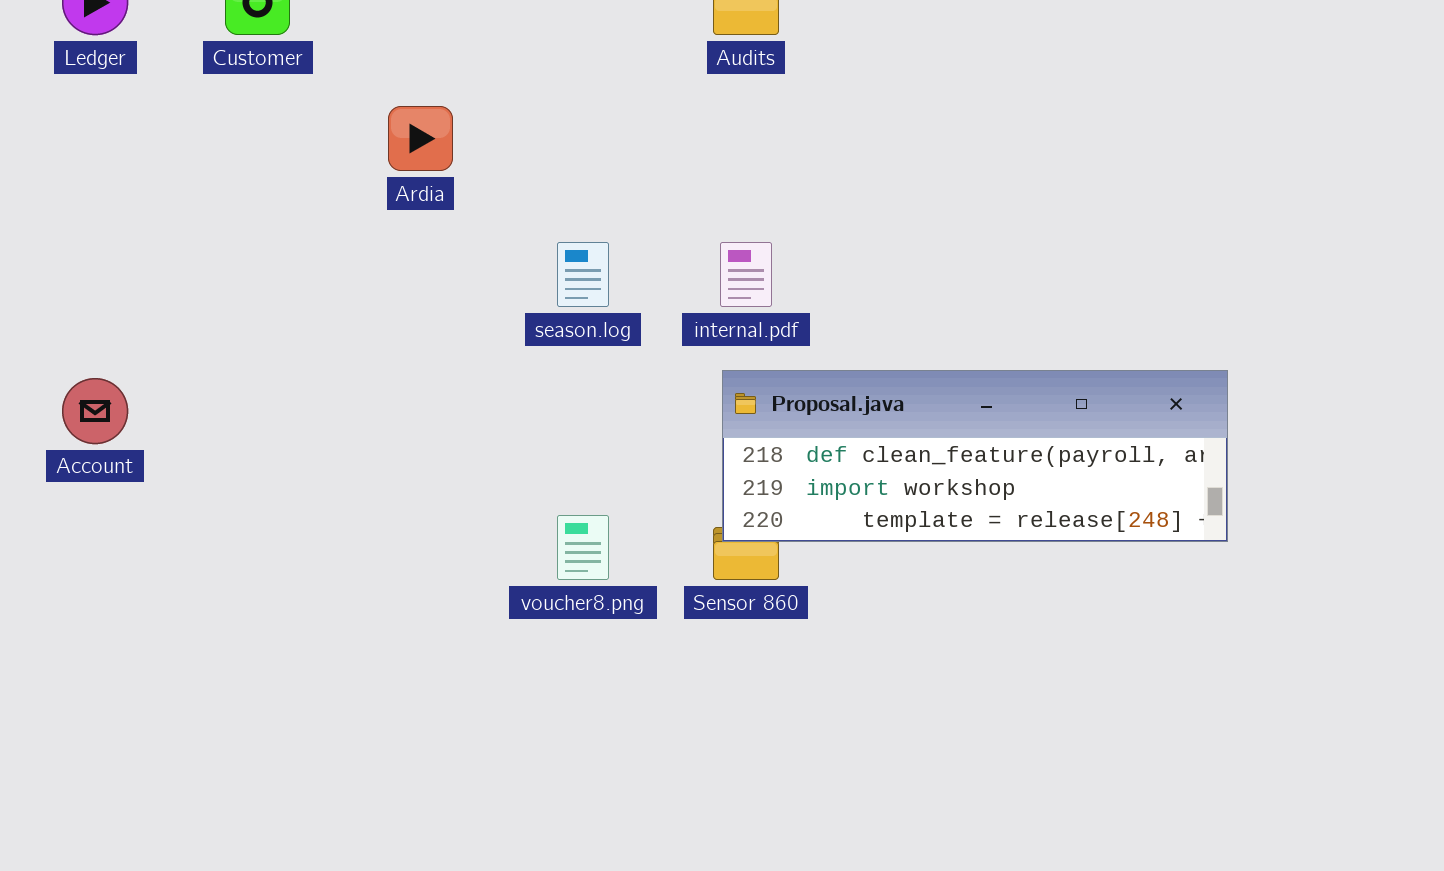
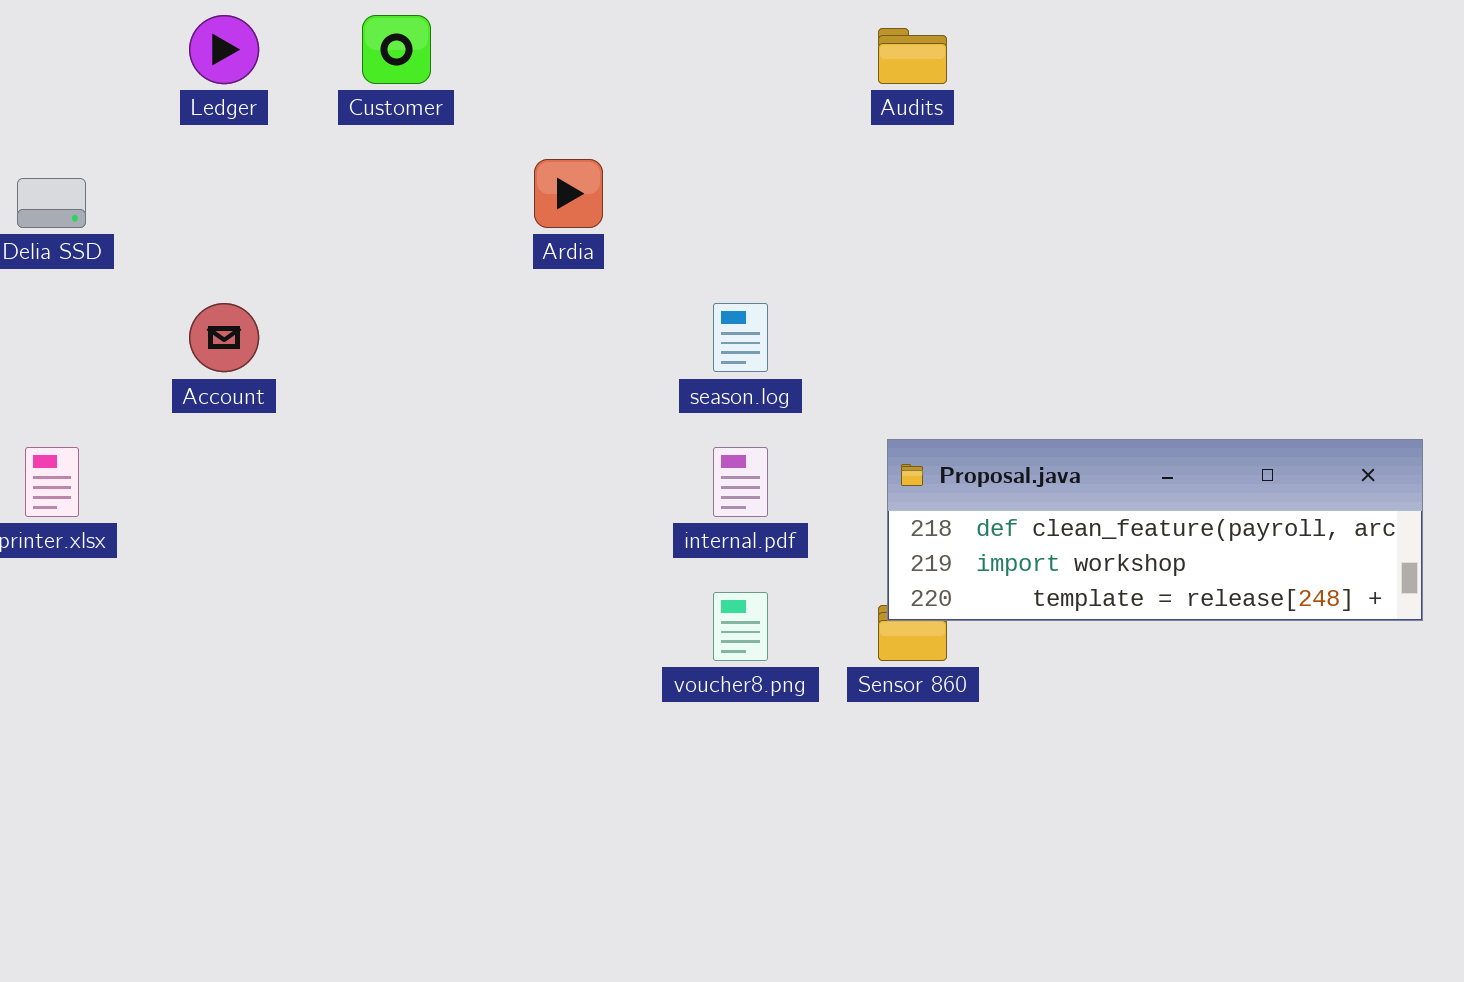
internal.pdf: [720,242,772,307] -> [713,447,768,517], moved
Account: [62,378,128,444] -> [189,303,259,372], moved

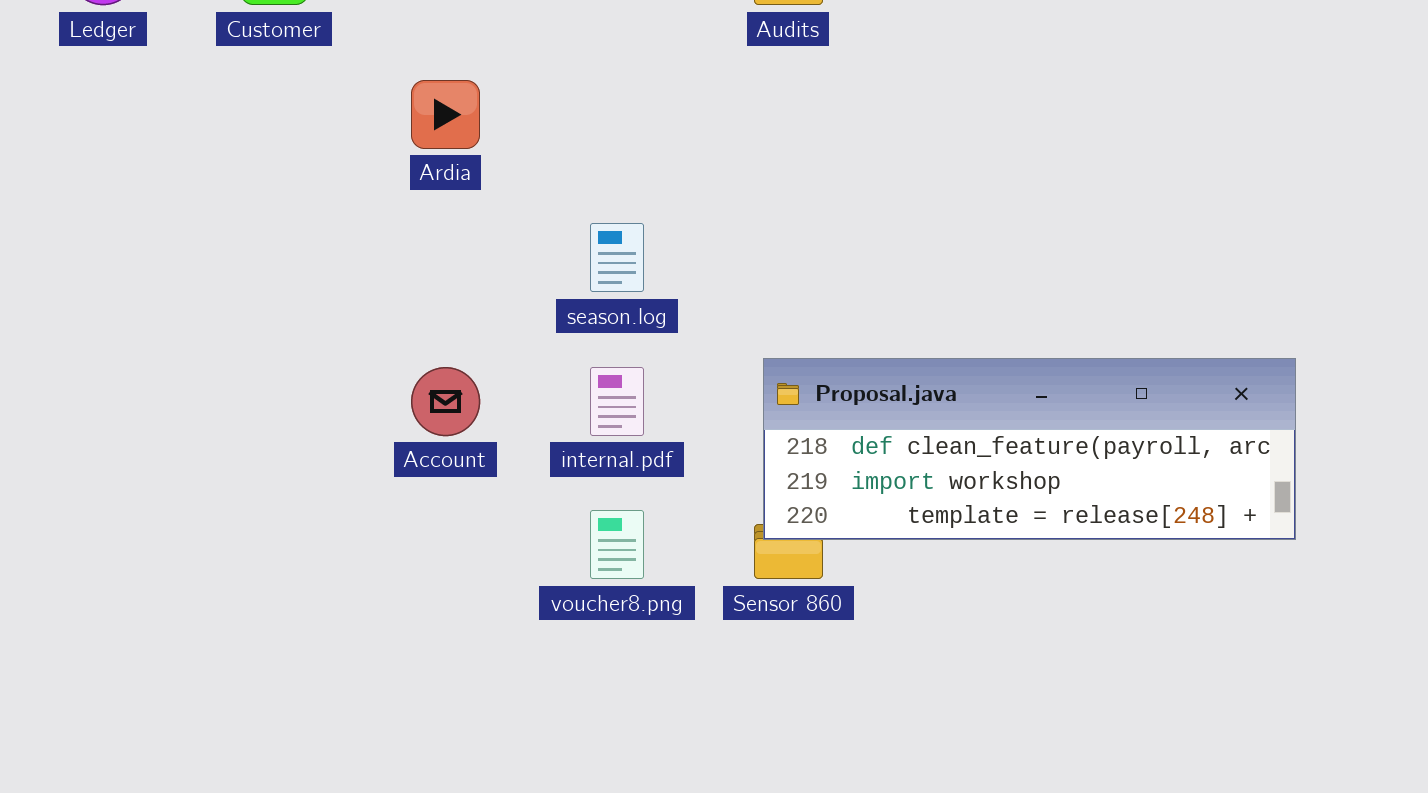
Account: [189,303,259,372] -> [411,367,480,436], moved

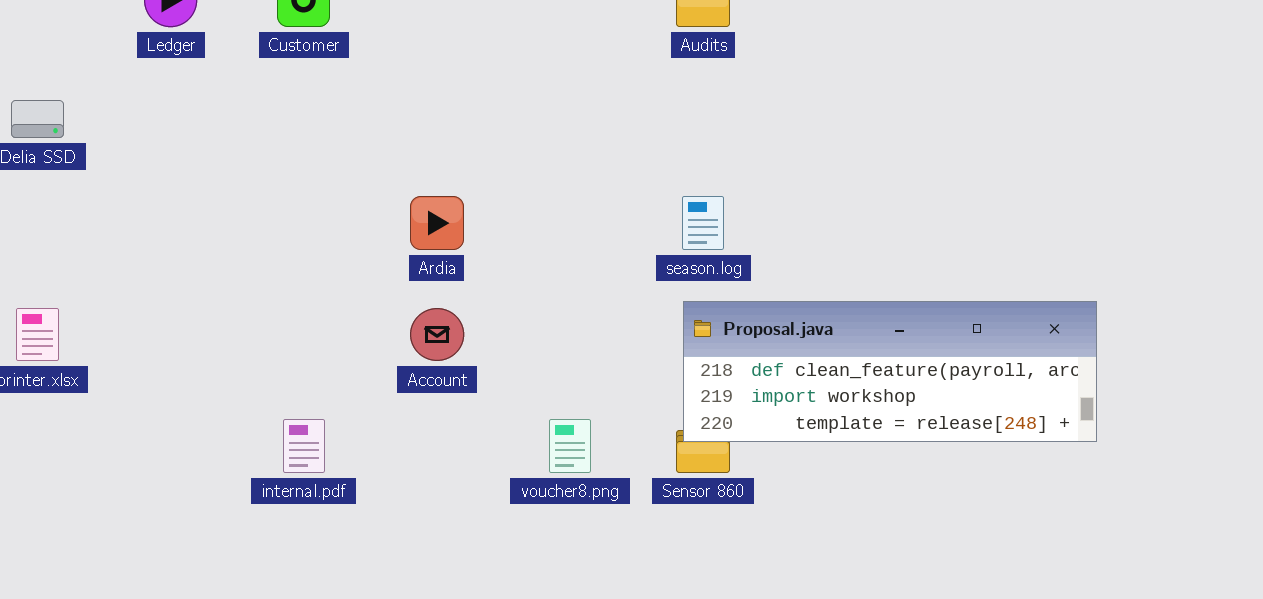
Ardia: [411,80,480,149] -> [410,196,464,250], moved
season.log: [590,223,644,292] -> [682,196,724,250], moved
internal.pdf: [590,367,644,436] -> [283,419,325,473], moved

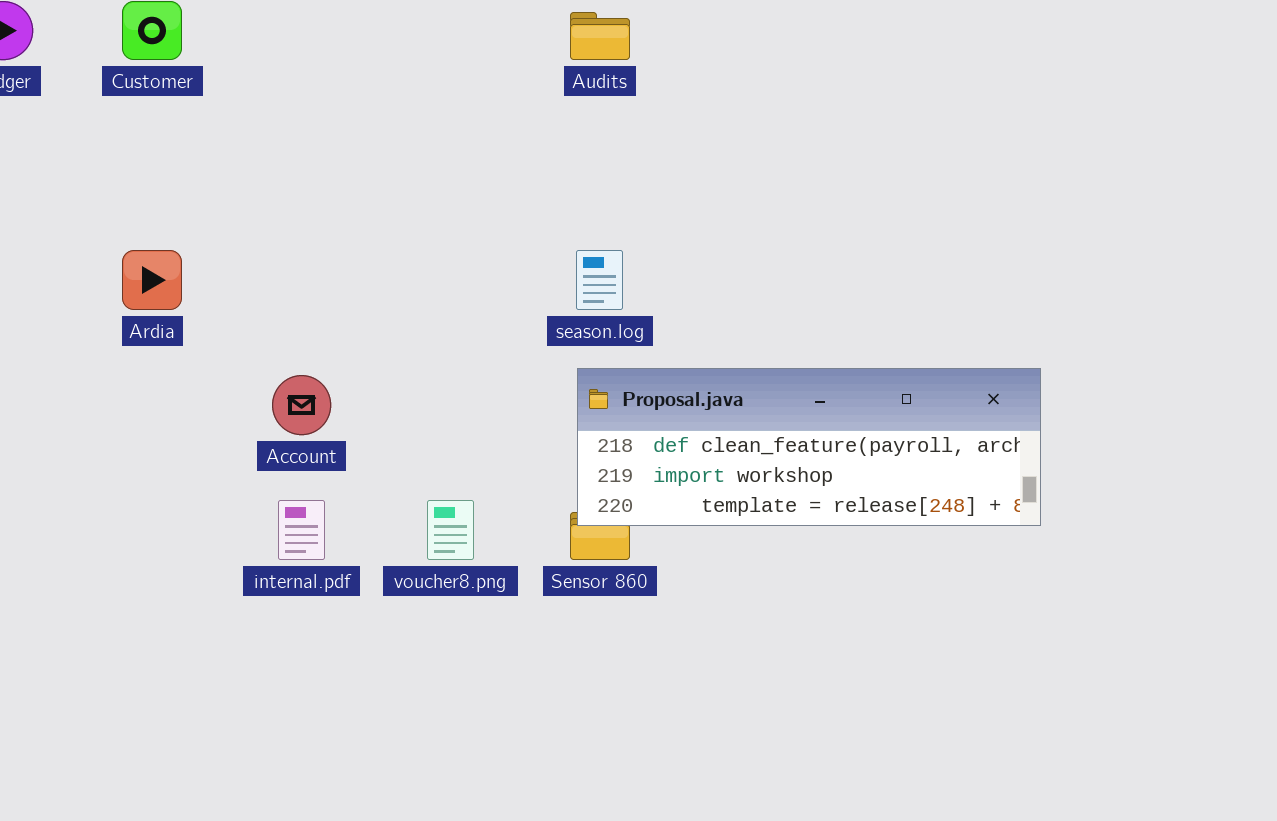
Ardia: [410,196,464,250] -> [122,250,182,310], moved
internal.pdf: [283,419,325,473] -> [278,500,325,560], moved

